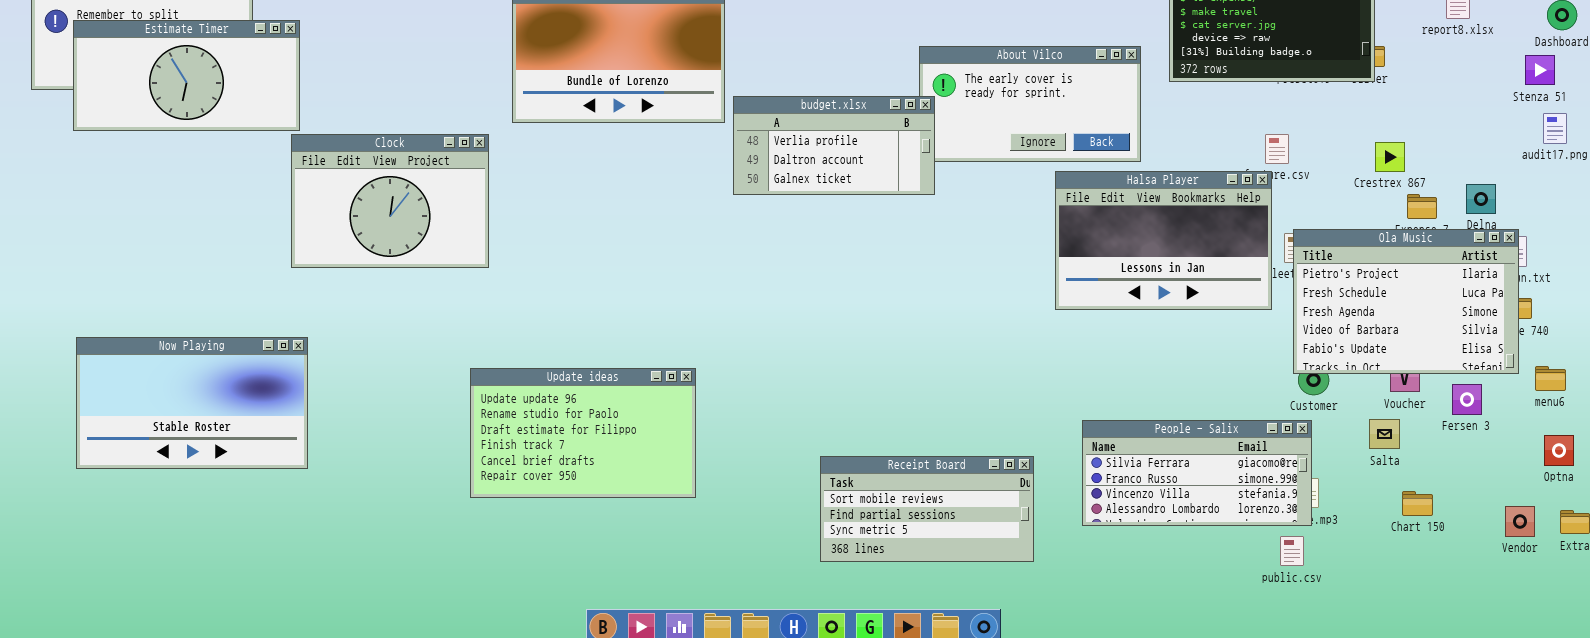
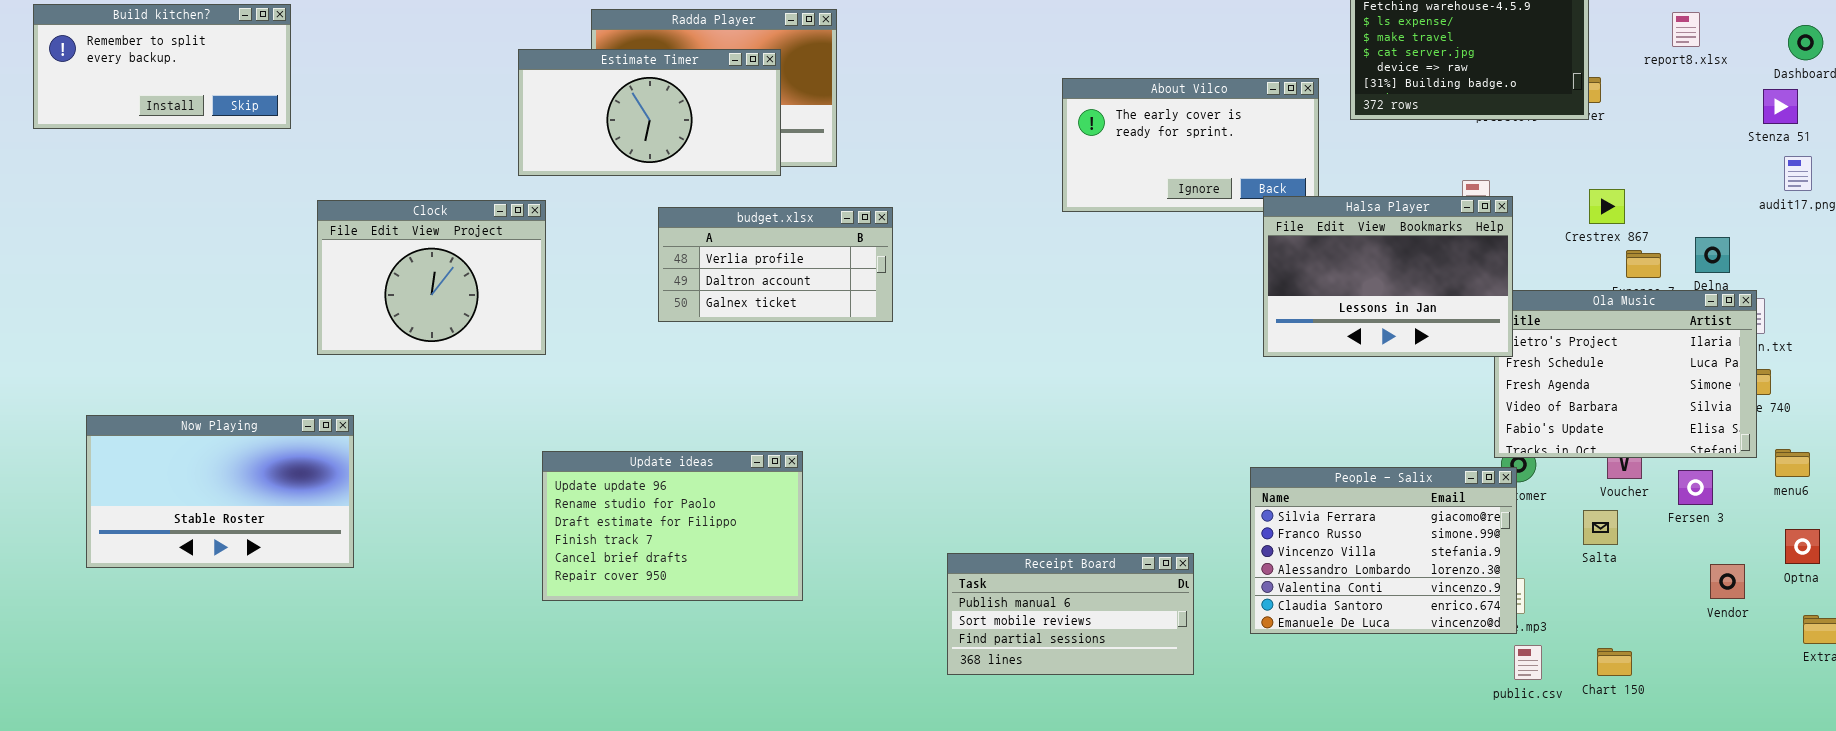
Estimate Timer: [73,20,300,131] -> [518,49,781,176], moved
budget.xlsx: [733,96,935,195] -> [658,207,893,322], moved
Clock: [291,134,489,268] -> [317,200,546,355], moved
Halsa Player: [1055,171,1272,310] -> [1263,196,1513,357], moved
People - Salix: [1082,420,1312,526] -> [1250,467,1517,634], resized
Receipt Board: [820,456,1034,562] -> [947,553,1194,675], scrolled up 1 row
Chart 150: [1402,491,1433,516] -> [1597,648,1632,676], moved
Vendor: [1505,506,1535,537] -> [1710,564,1745,599], moved
public.csv: [1280,536,1304,566] -> [1514,645,1542,680], moved

